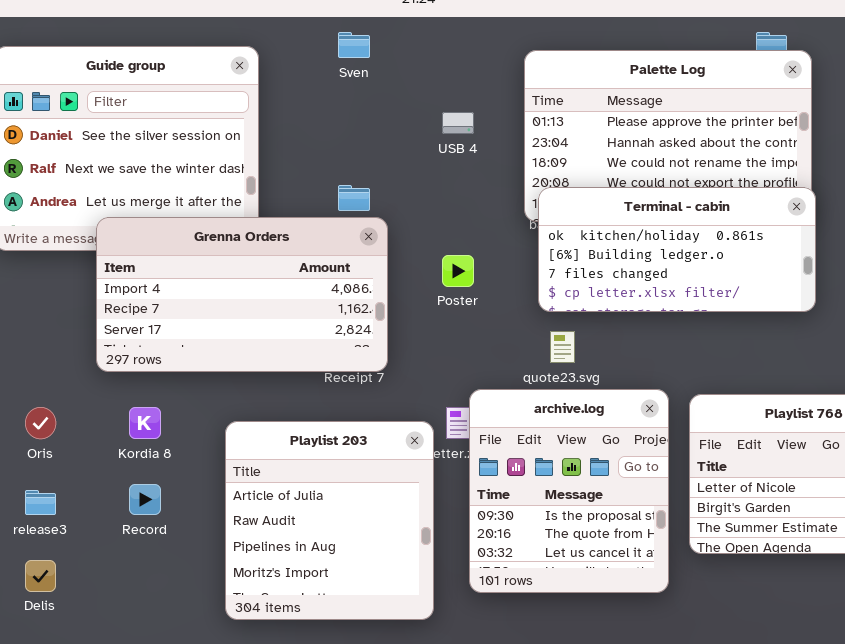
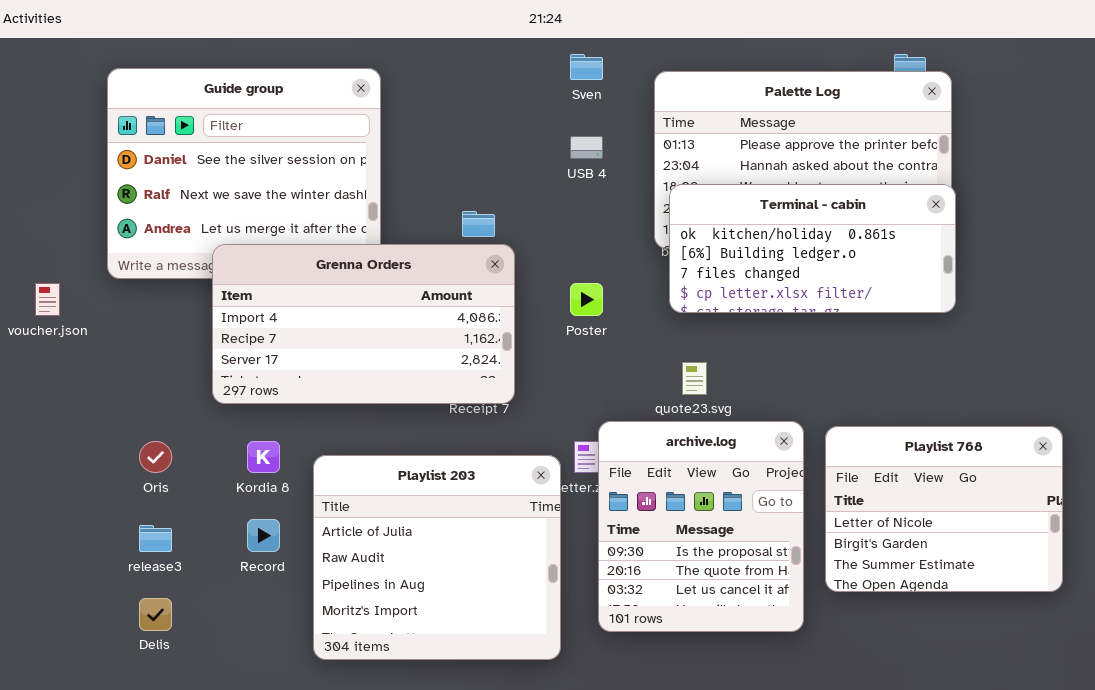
Sven: [338,32,370,58] -> [570,54,603,80], moved
Terminal - cabin: [538,187,816,312] -> [669,184,956,313], moved
Playlist 203: [225,421,434,620] -> [313,455,561,660], resized

